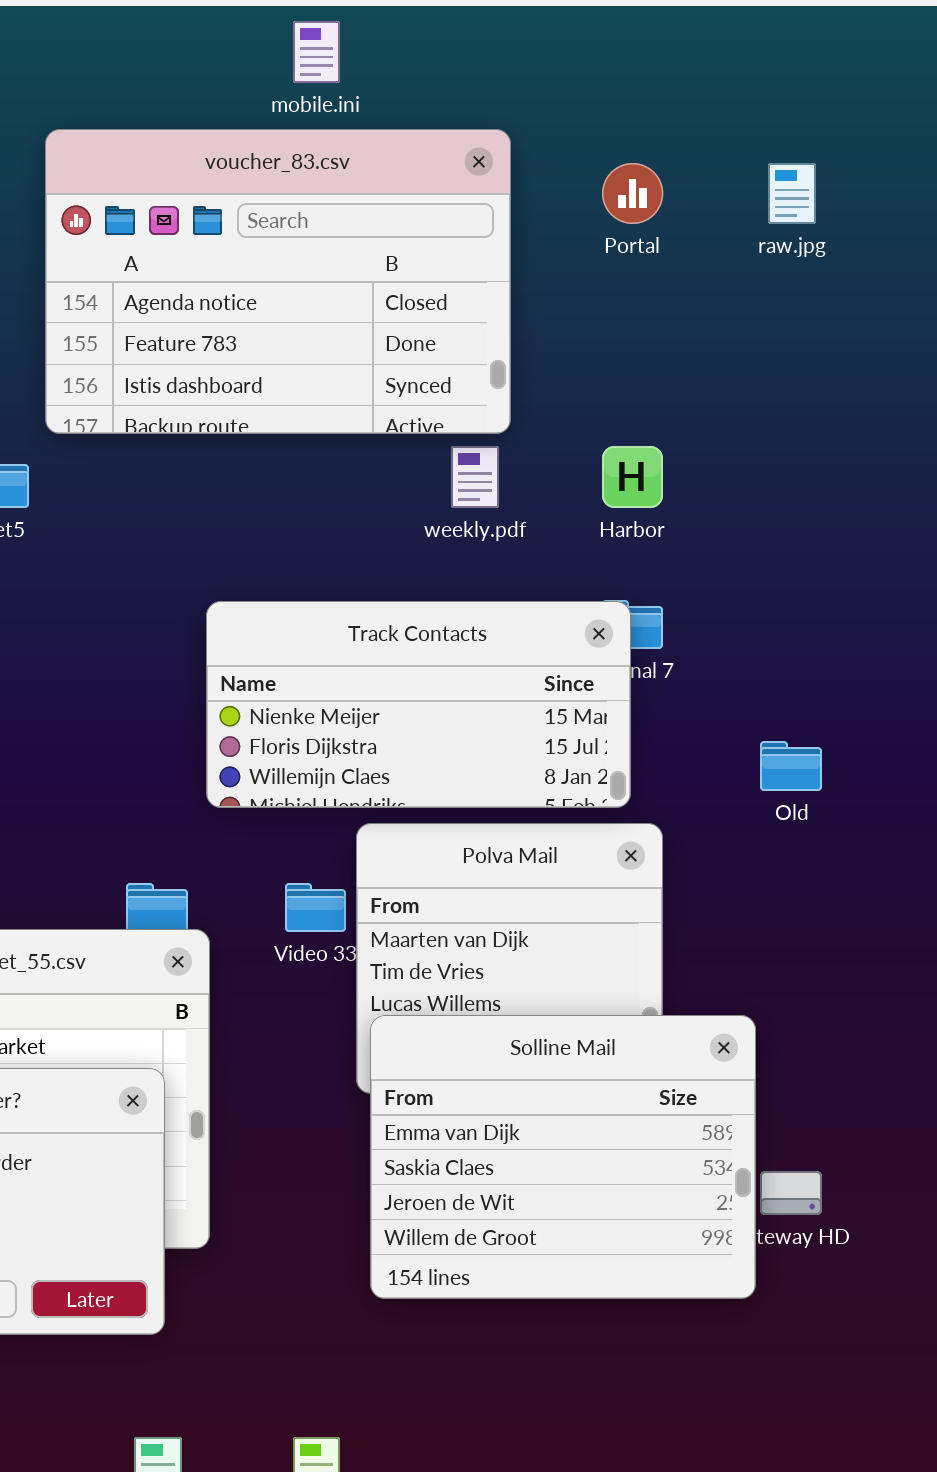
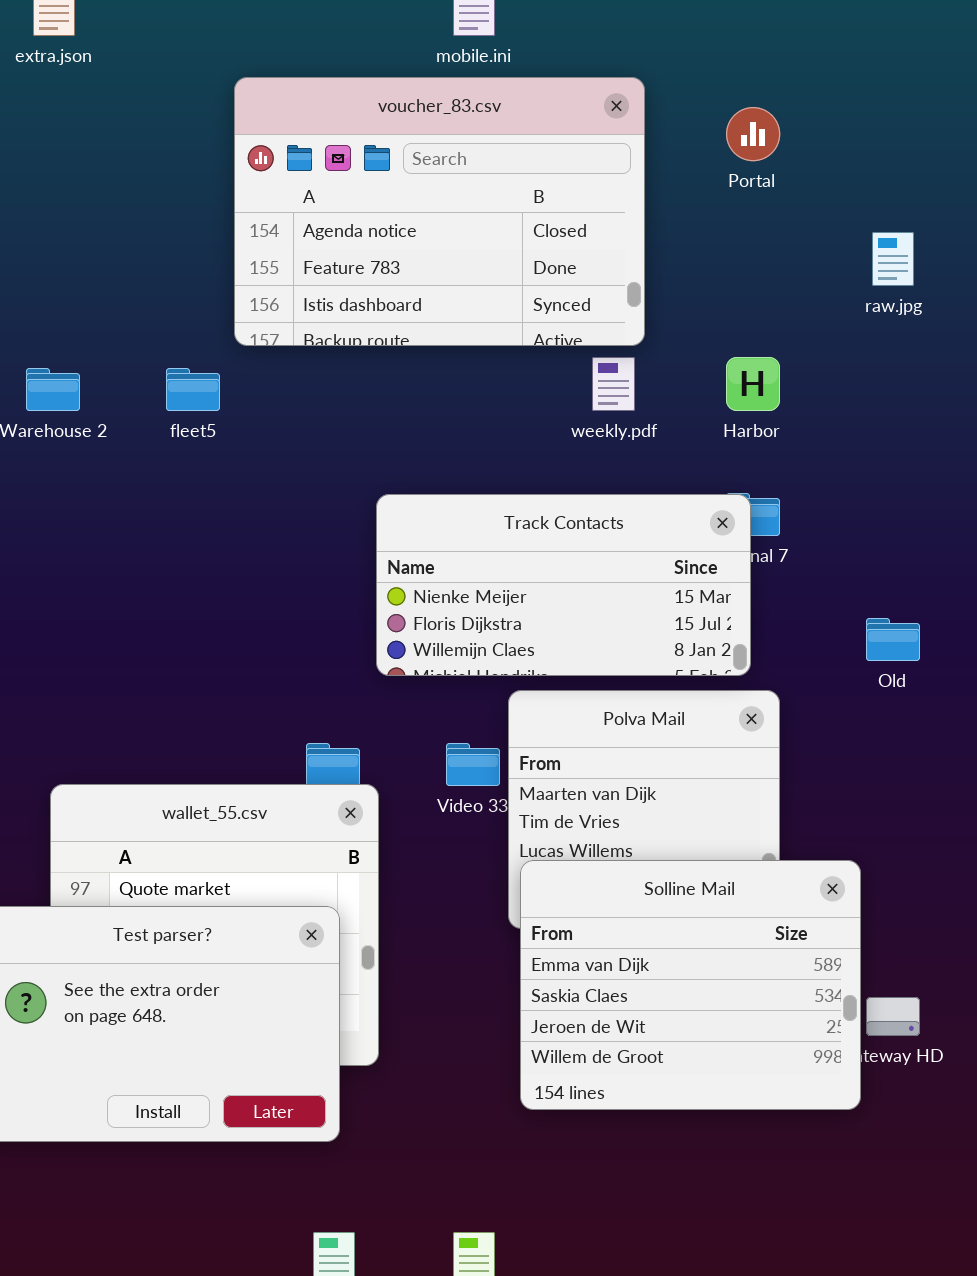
raw.jpg: [768,163,816,224] -> [872,232,914,286], moved

